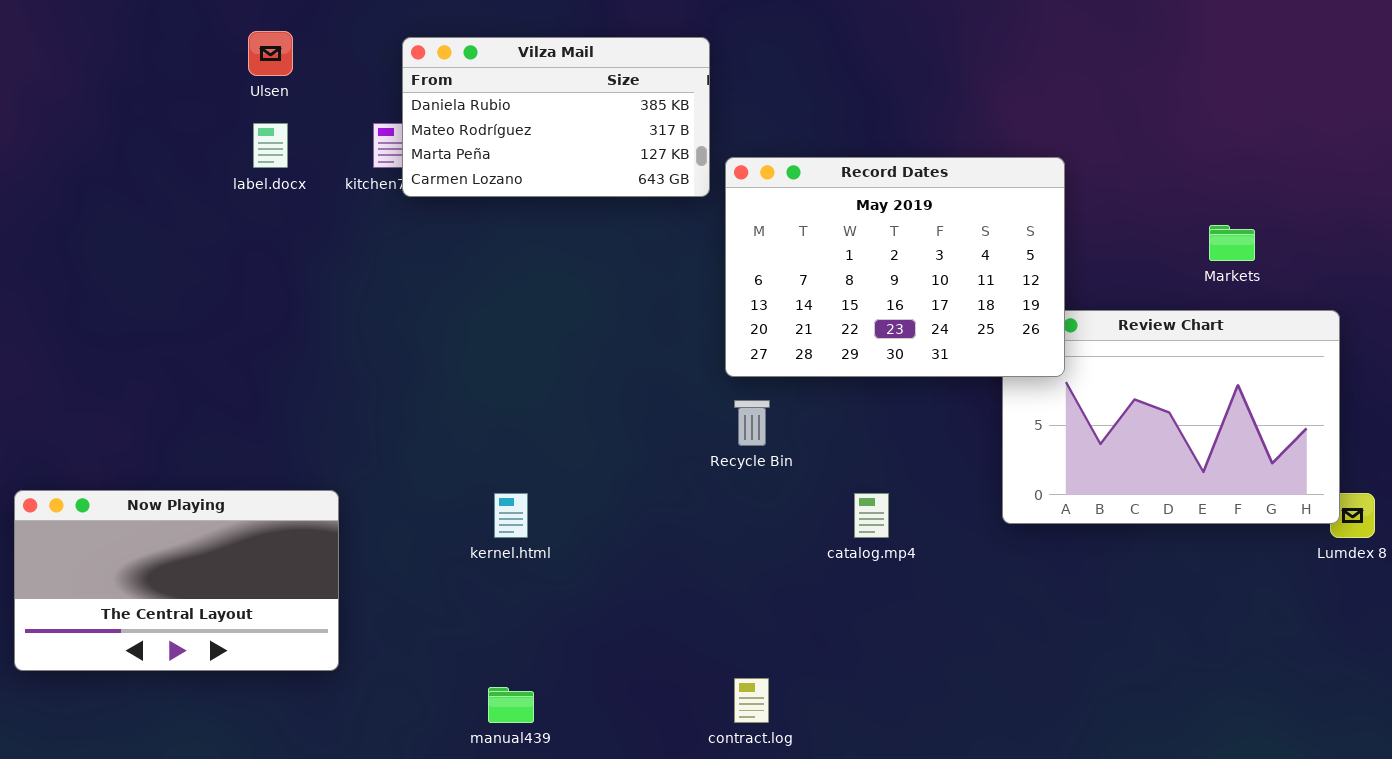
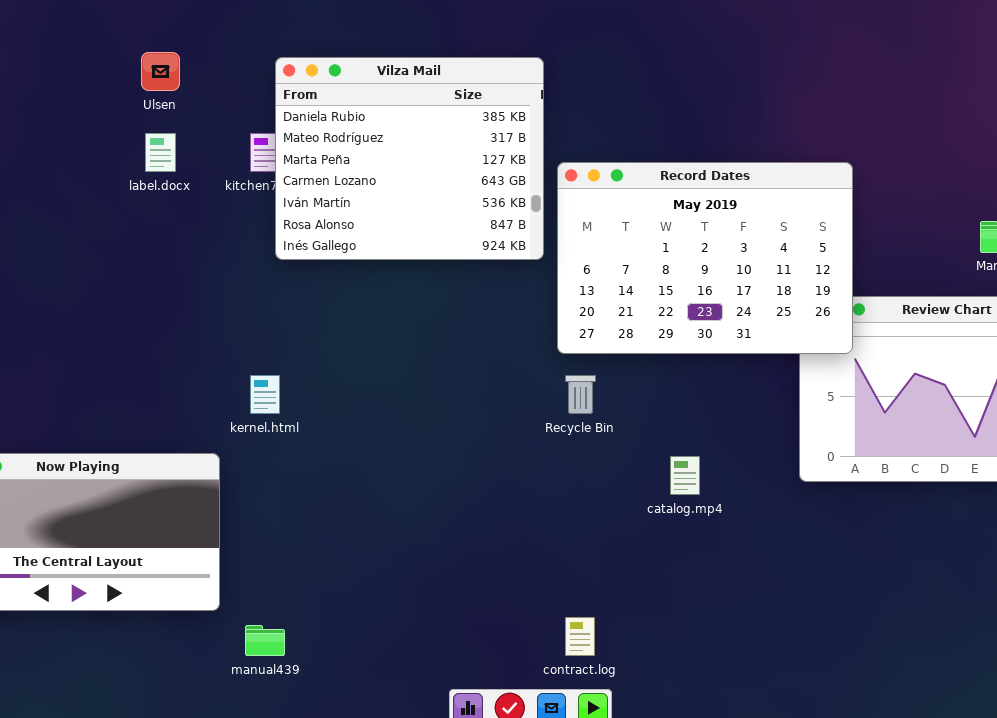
Vilza Mail: [402,37,710,197] -> [275,57,544,260], resized
kernel.html: [494,493,528,538] -> [250,375,280,414], moved
manual439: [488,687,534,723] -> [245,625,285,656], moved

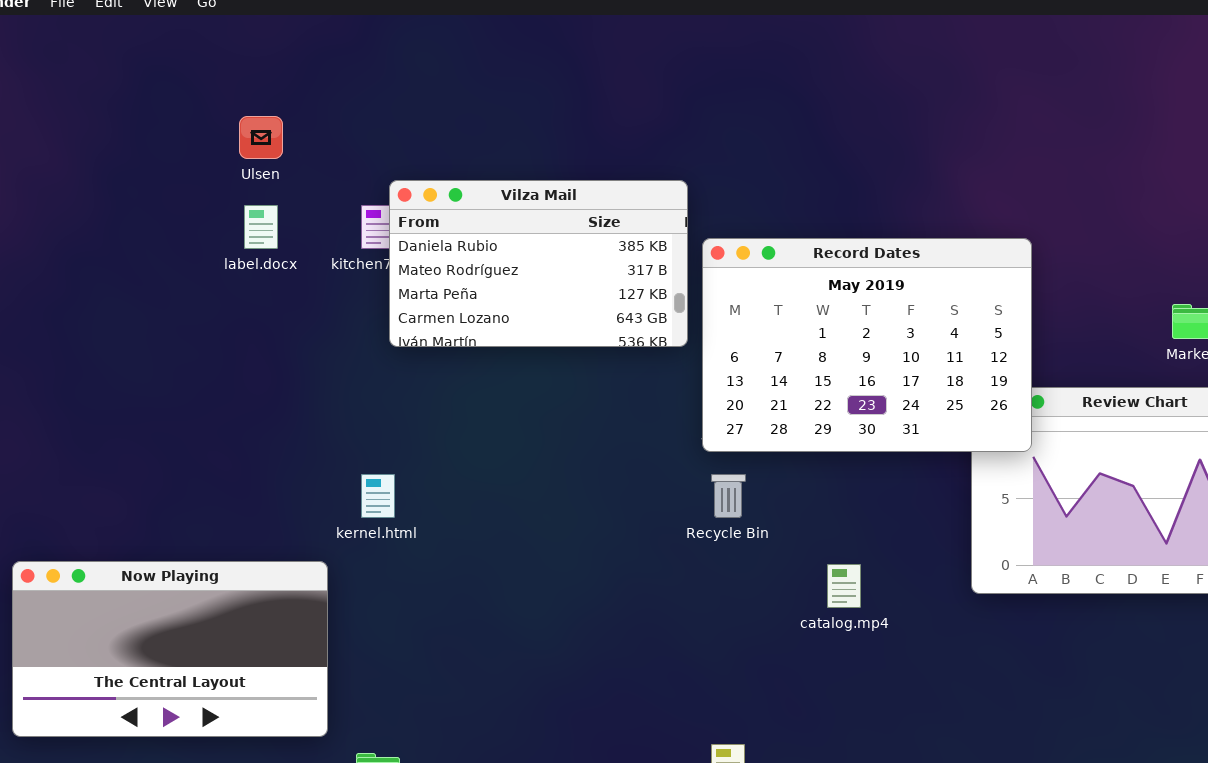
Vilza Mail: [275,57,544,260] -> [389,180,688,347], resized

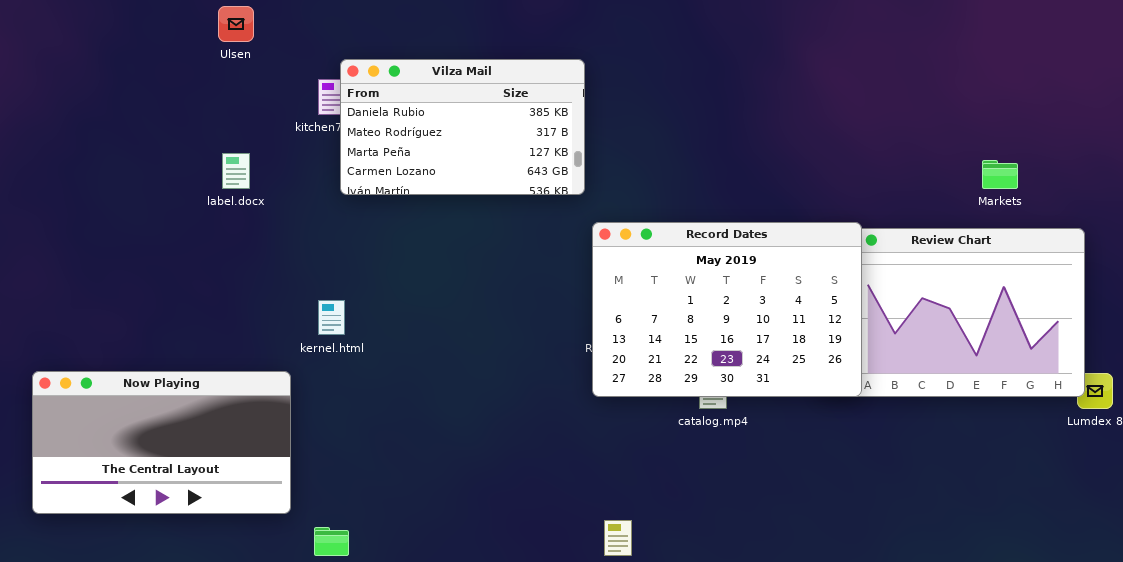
label.docx: [244,205,278,249] -> [222,153,250,189], moved
Record Dates: [702,238,1032,452] -> [592,222,862,397], moved

